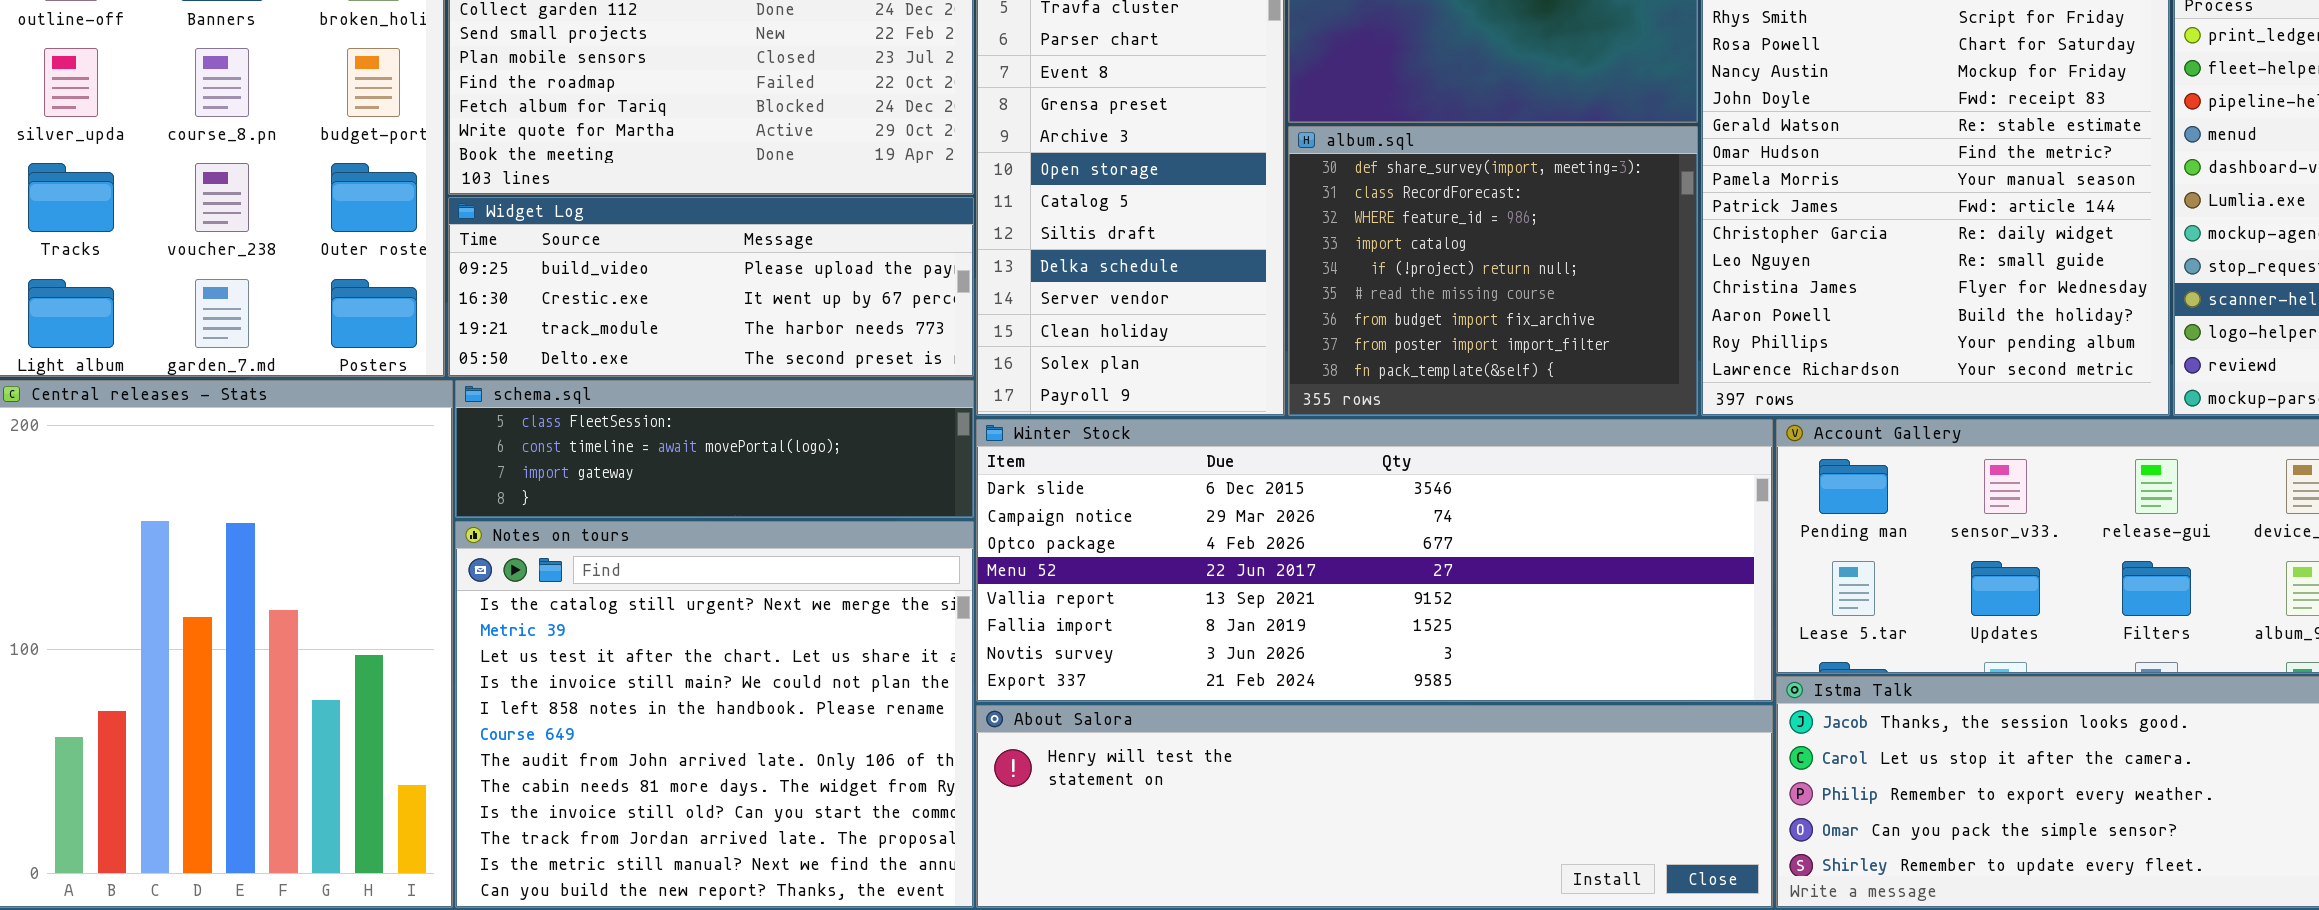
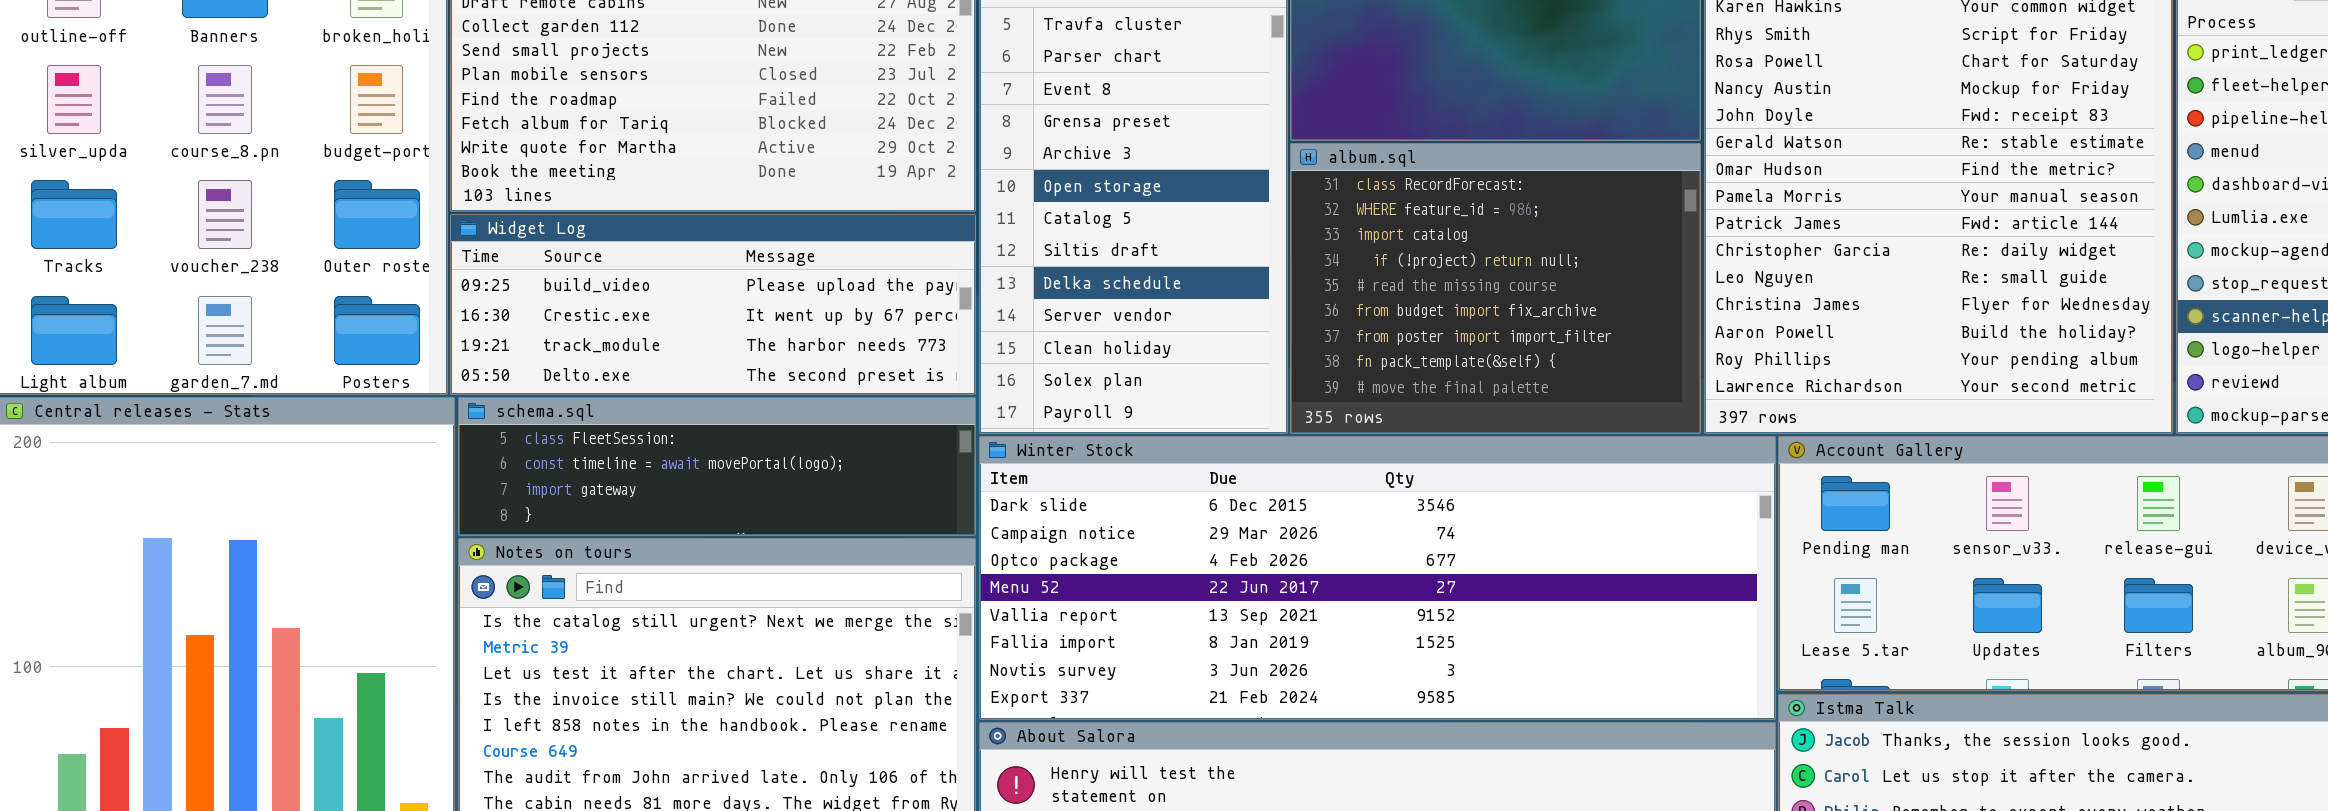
album.sql: [1288,126,1698,416] -> [1290,143,1701,434], scrolled down 1 row

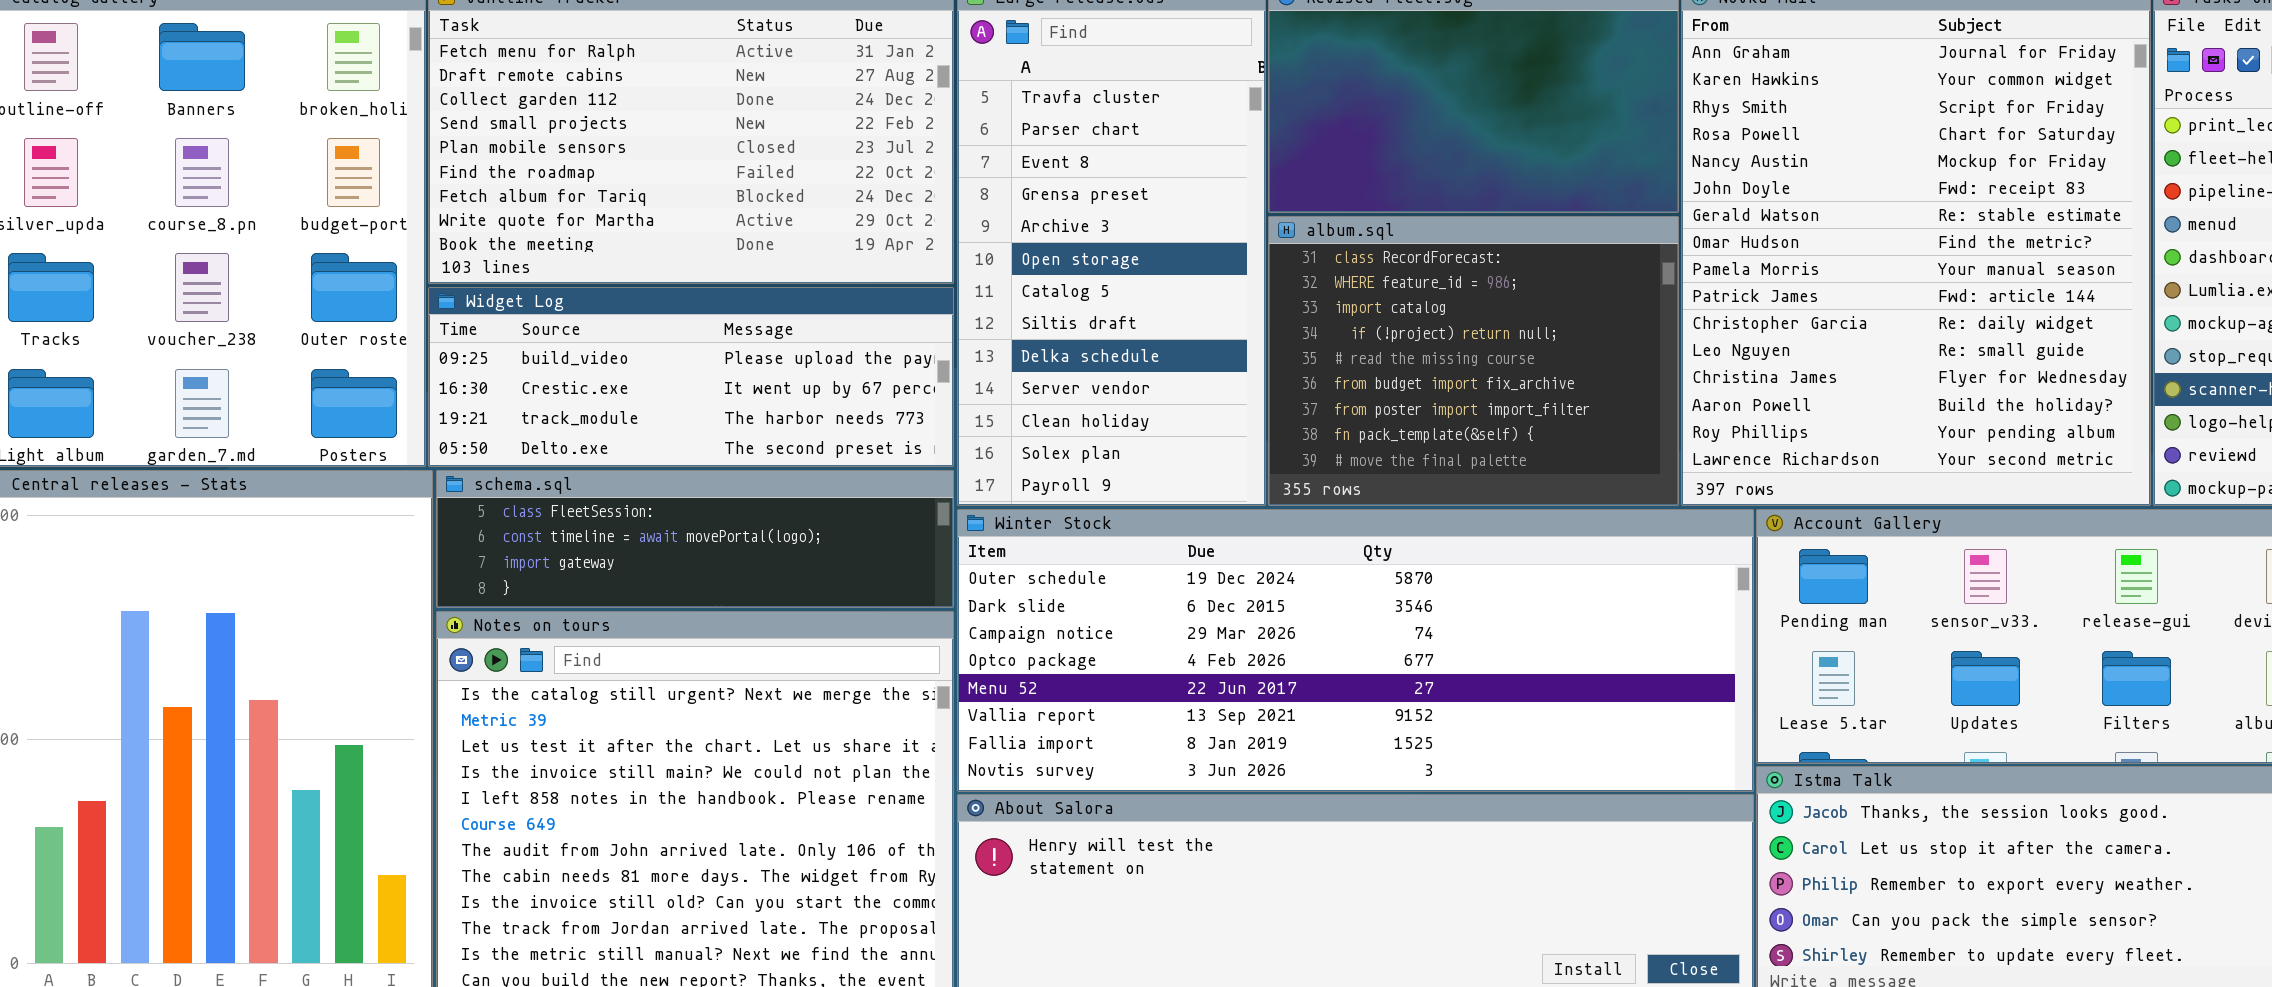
Winter Stock: [979,436,1776,720] -> [957,509,1754,792], scrolled up 1 row

